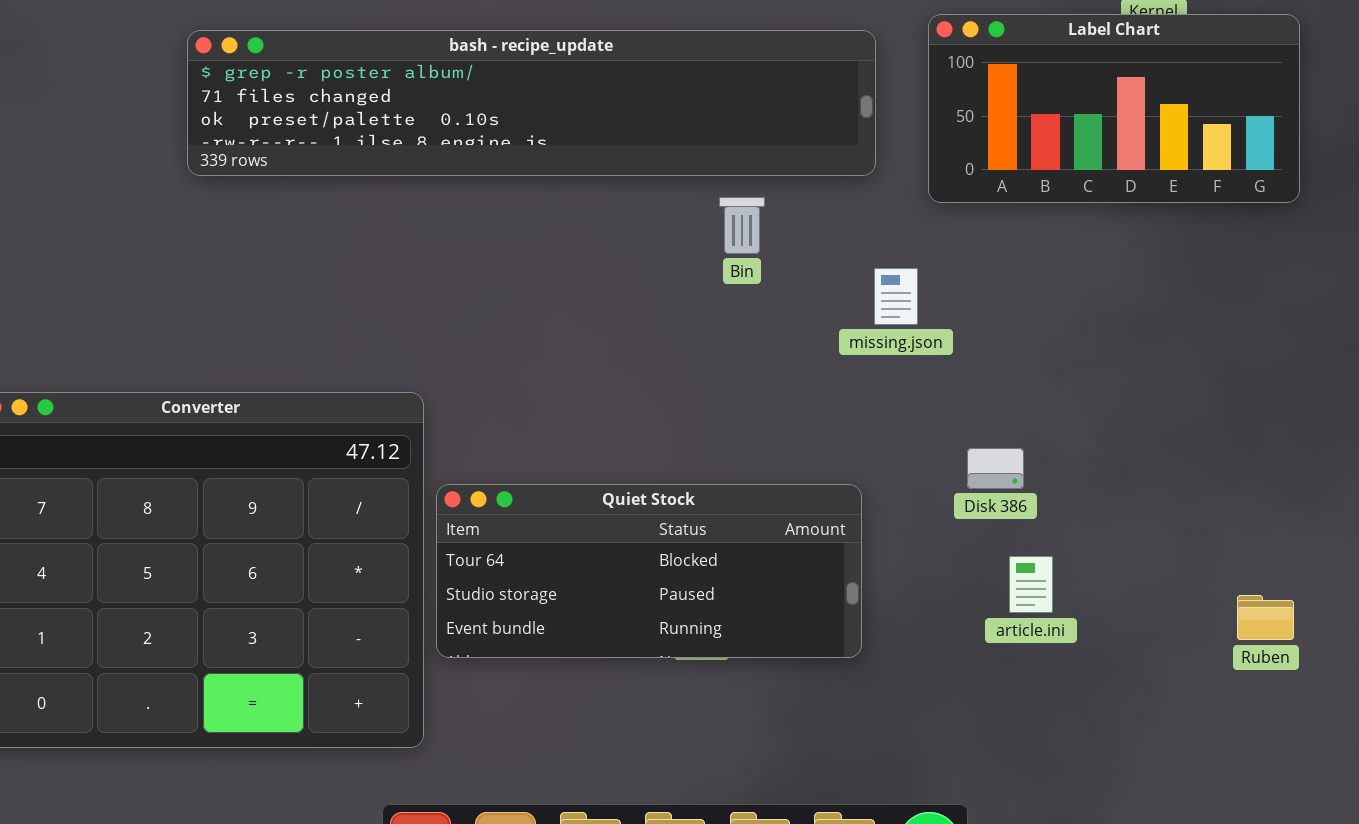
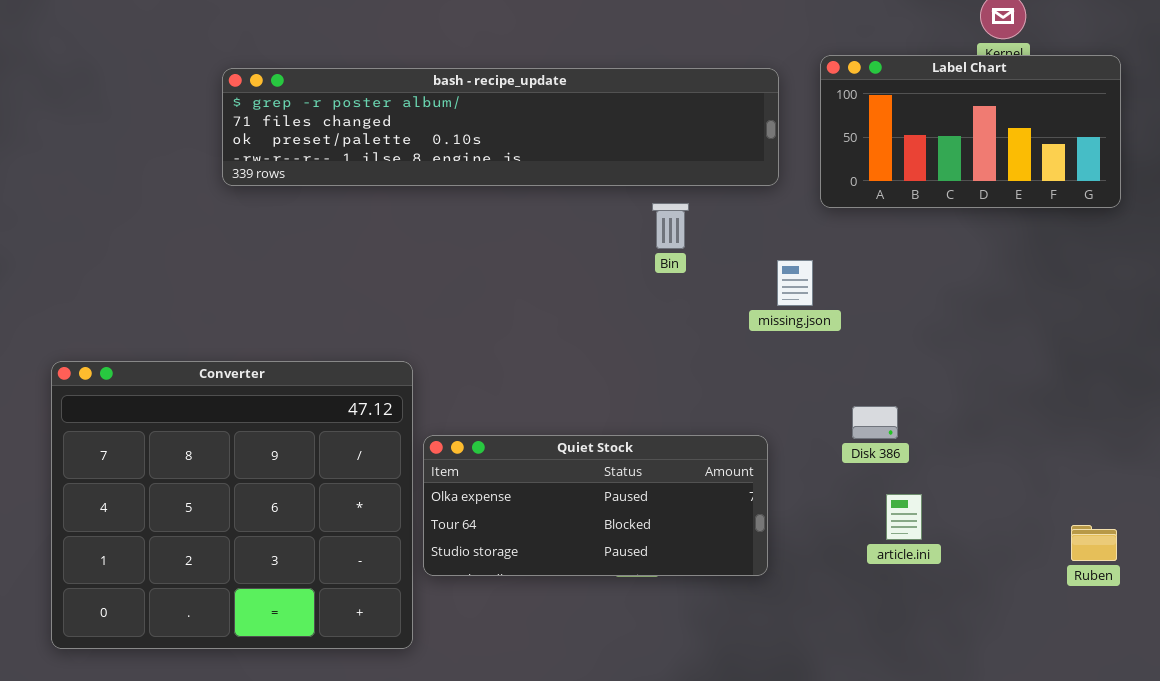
Quiet Stock: [436,484,862,658] -> [423,435,768,576], scrolled up 1 row

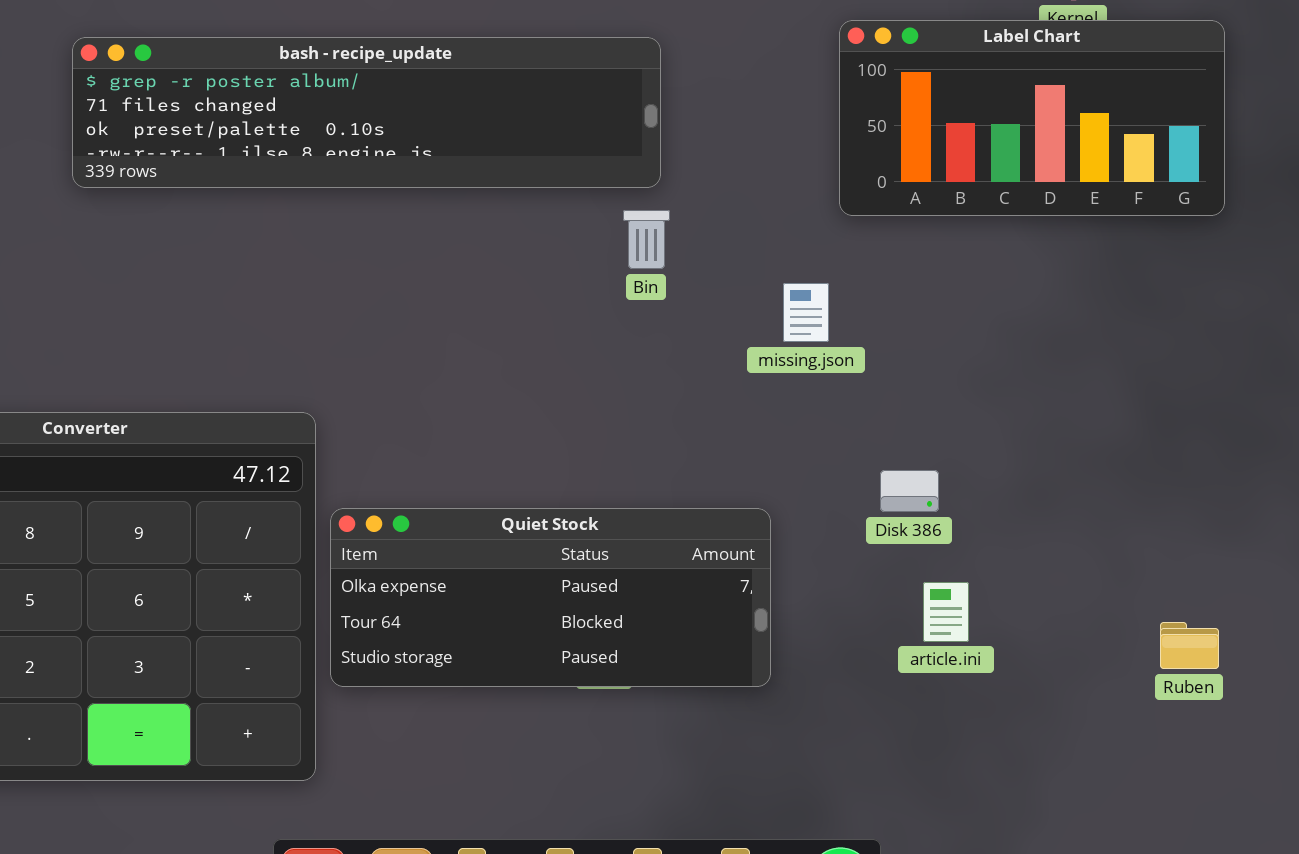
bash - recipe_update: [222,68,779,186] -> [72,37,661,188], resized

